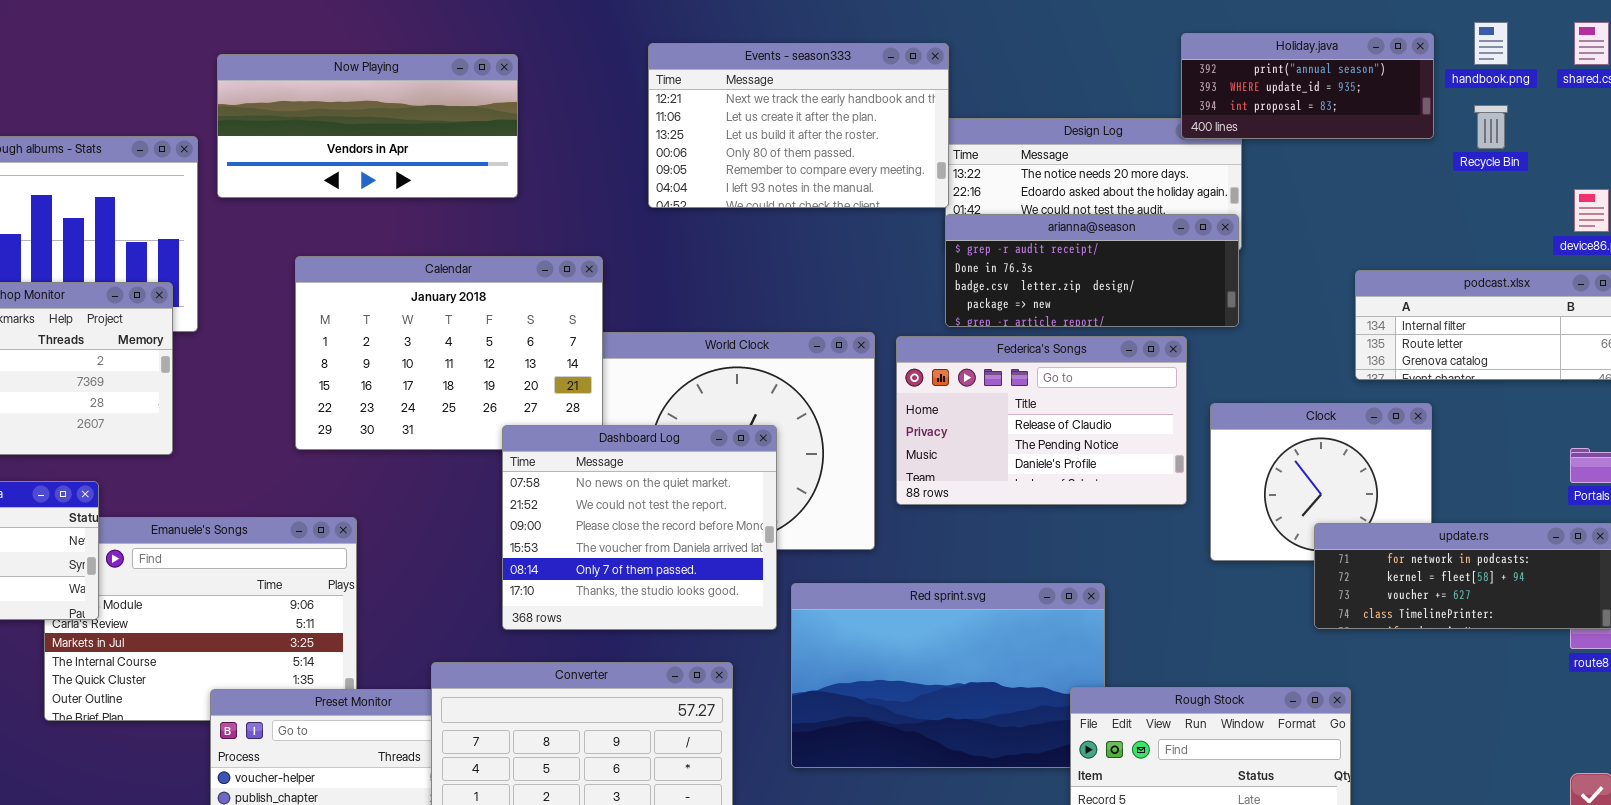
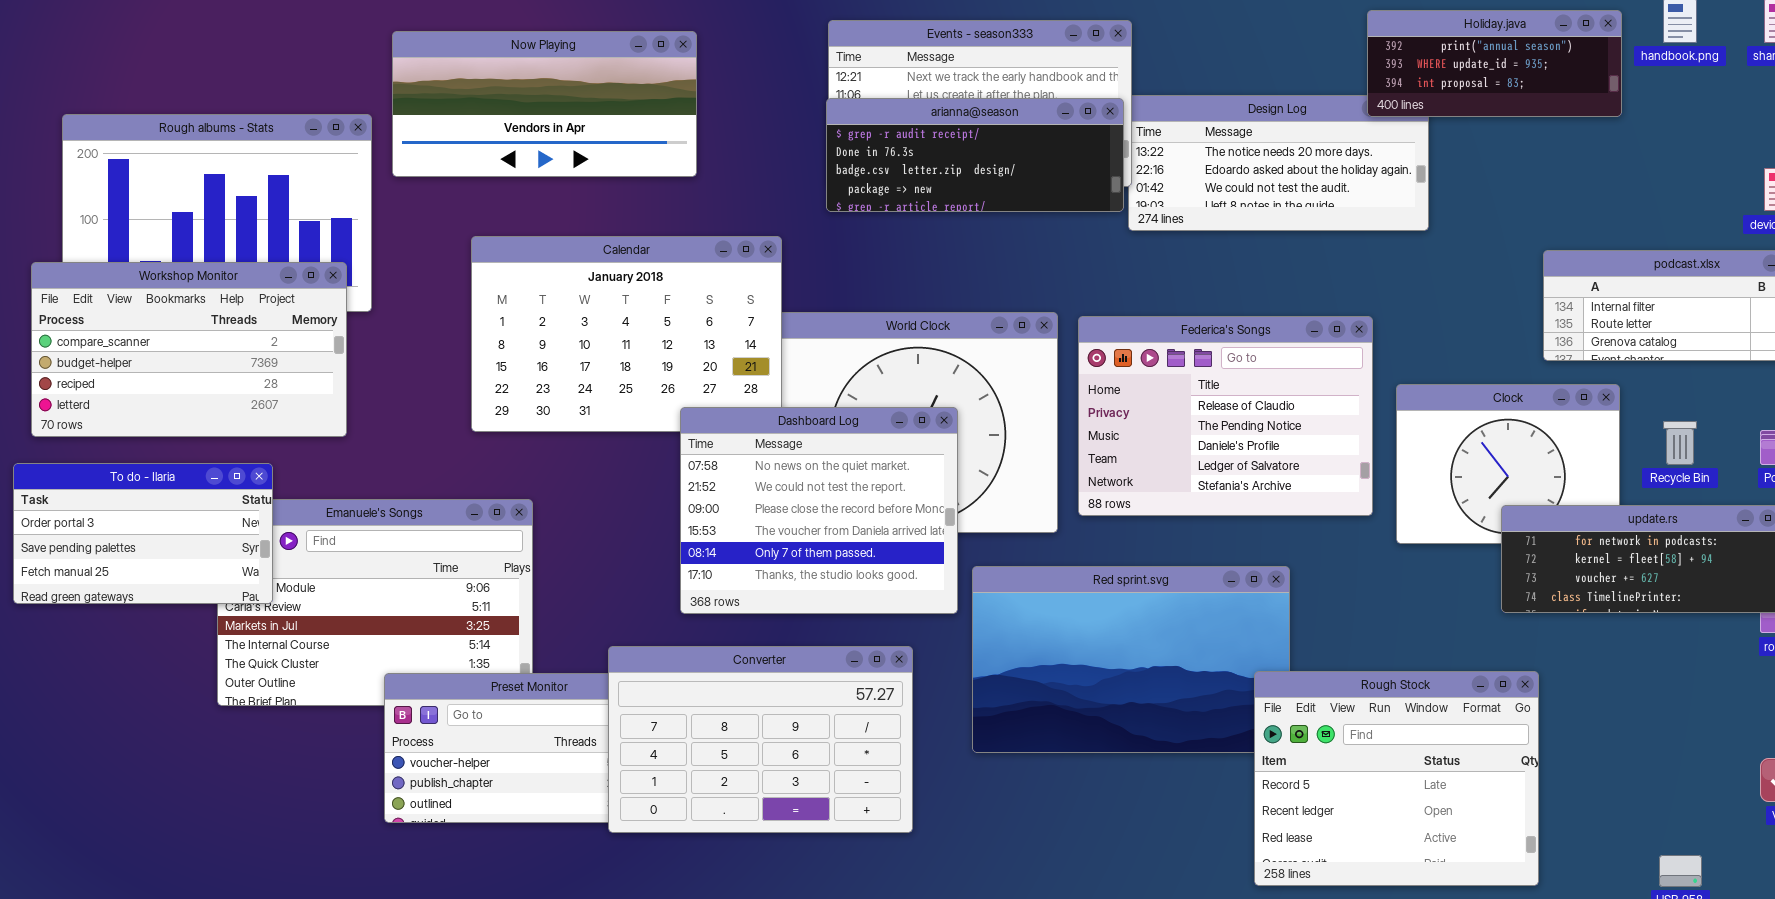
Recycle Bin: [1474,105,1508,149] -> [1663,421,1697,465], moved
arianna@season: [945,214,1239,327] -> [826,98,1124,212], moved
Federica's Songs: [896,336,1187,505] -> [1078,316,1373,516], resized

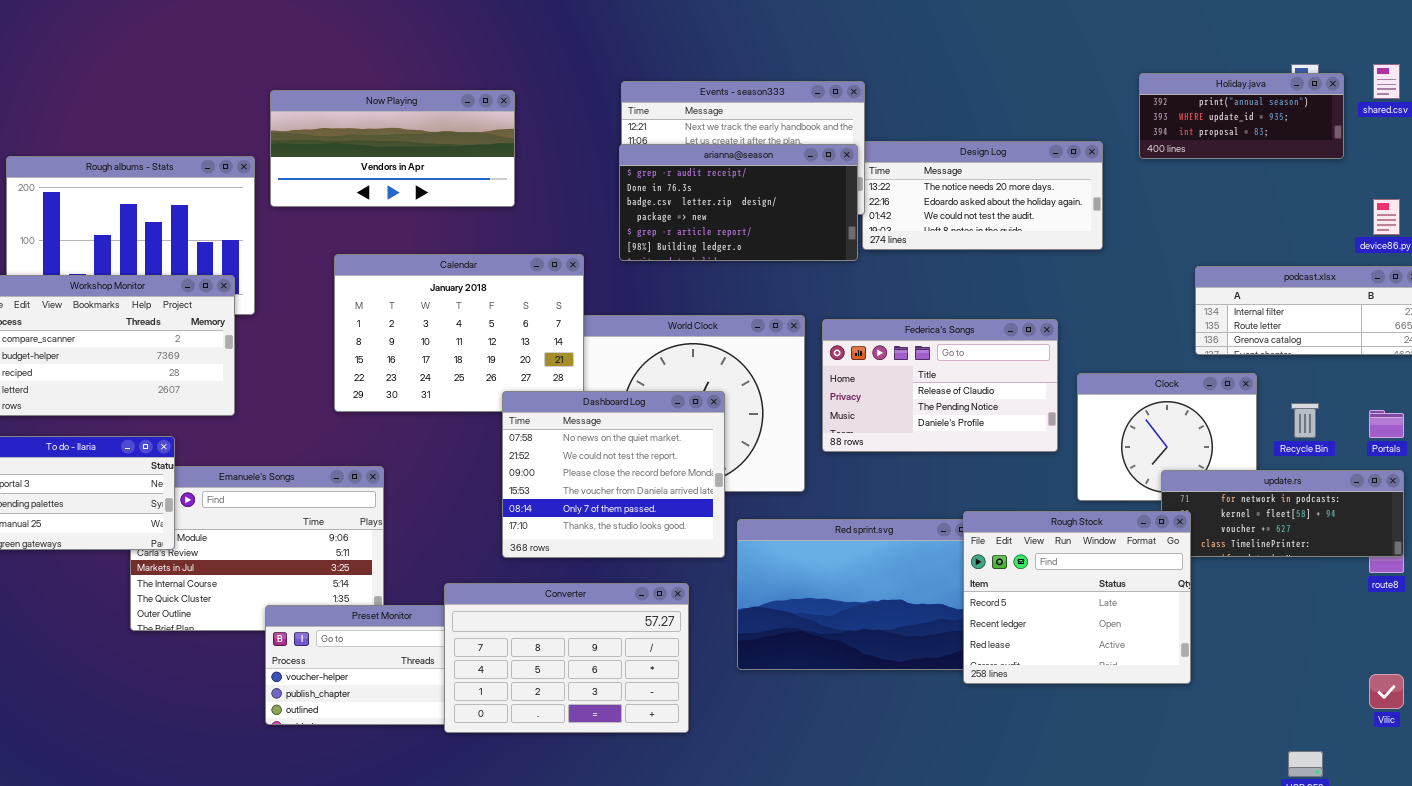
Holiday.java: [1367,10,1622,117] -> [1139,73,1344,159], moved
arianna@season: [826,98,1124,212] -> [619,144,858,261], resized
Federica's Songs: [1078,316,1373,516] -> [822,319,1058,452], resized
Rough Stock: [1254,671,1539,886] -> [963,511,1191,684], moved

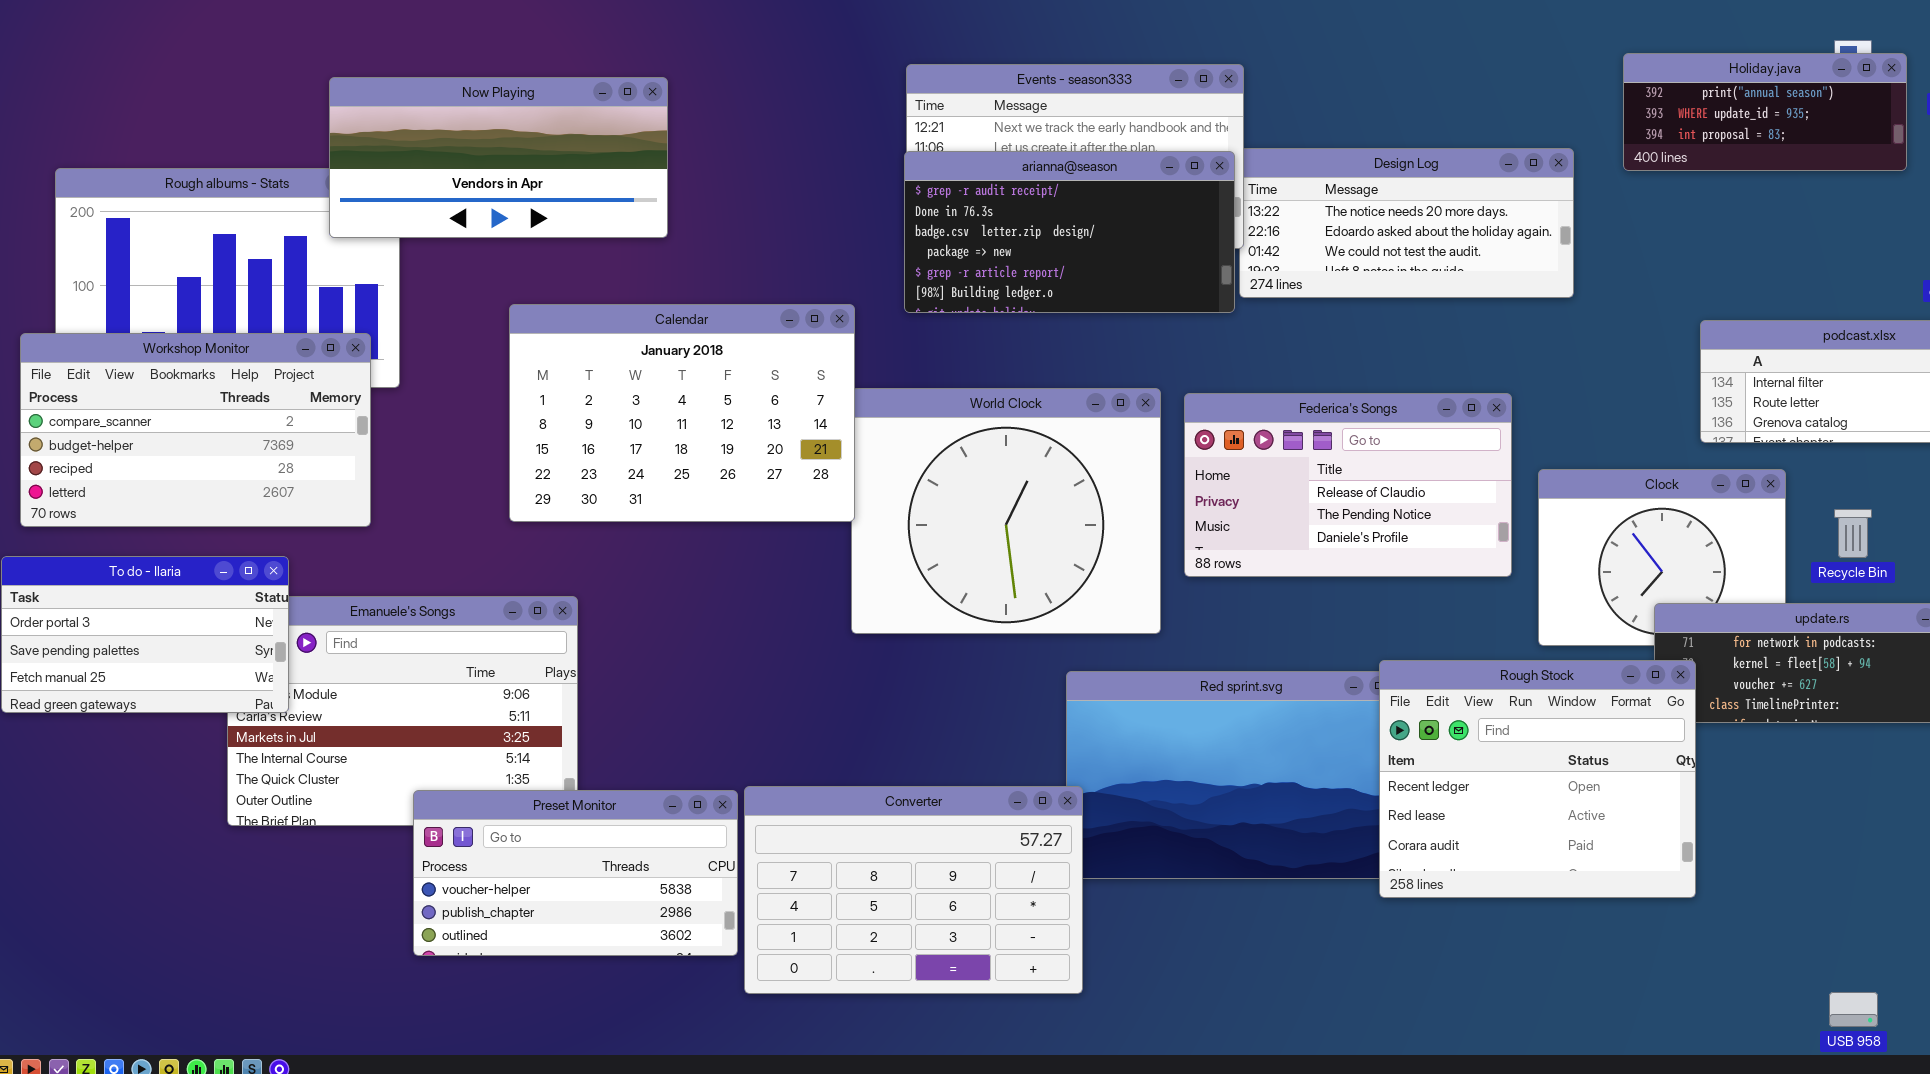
Now Playing: [270,90,515,207] -> [329,77,668,238], moved
Dashboard Log: [502,391,725,558] -> none, closed
Rough Stock: [963,511,1191,684] -> [1379,660,1696,898], scrolled down 1 row
Converter: [444,583,689,733] -> [744,786,1083,994], moved

